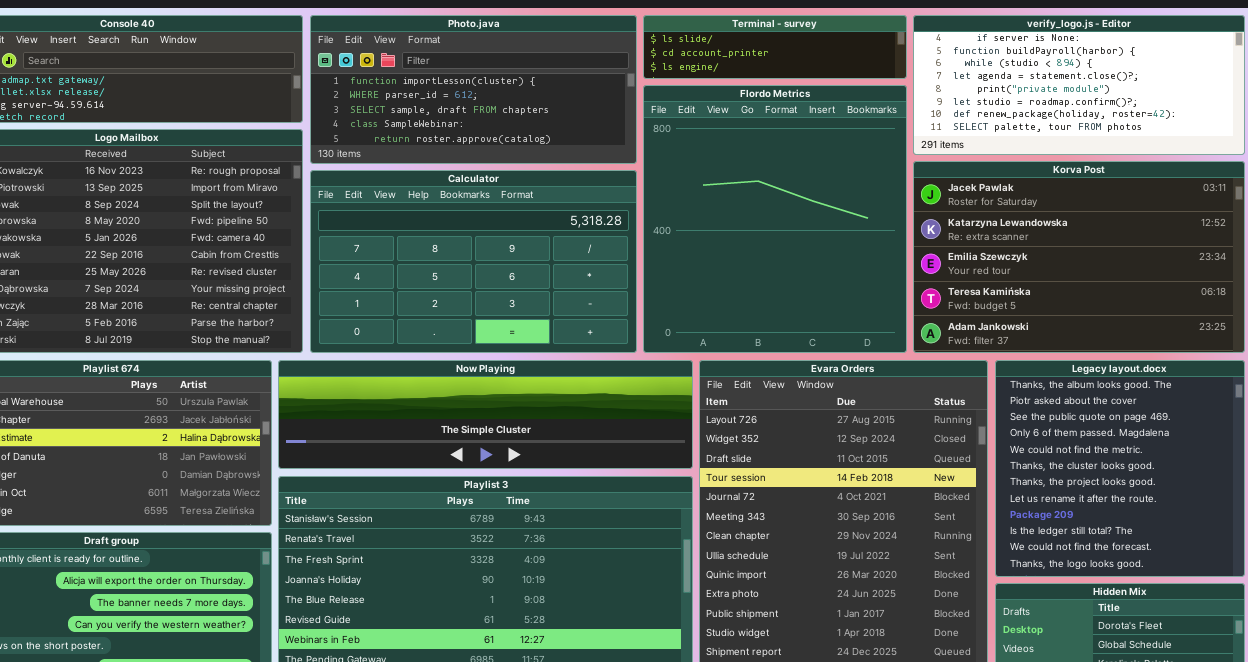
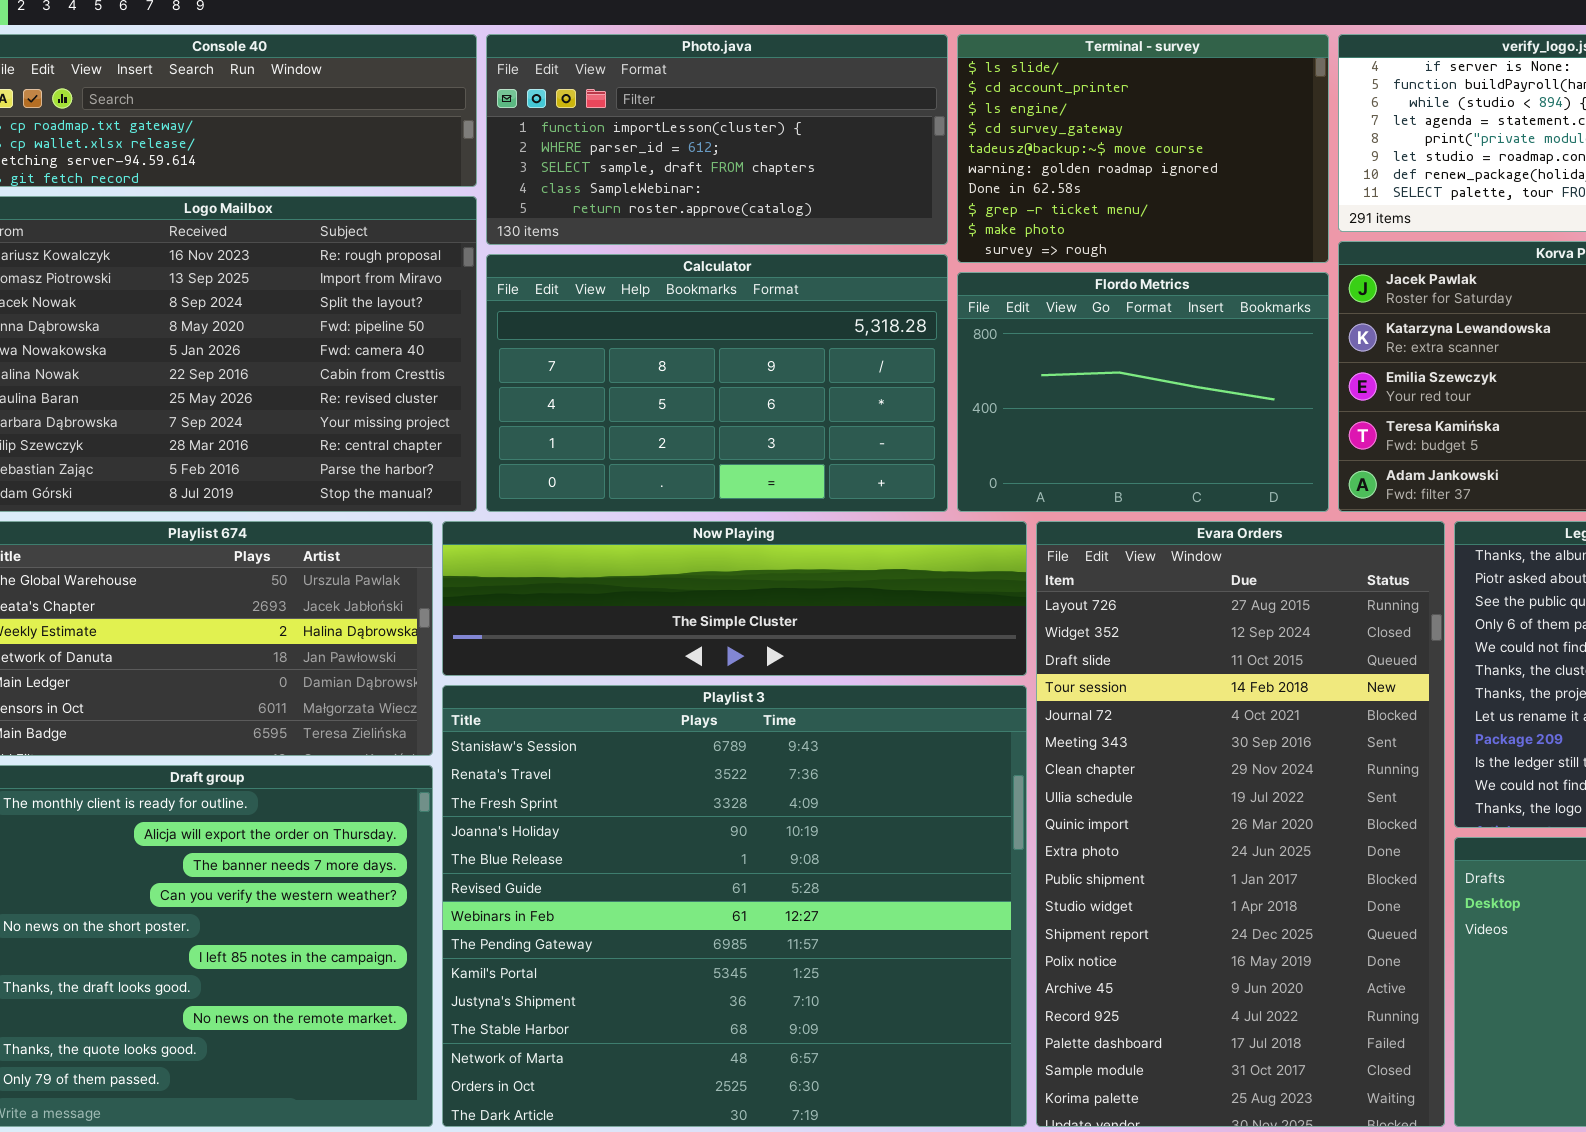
Terminal - survey: [643,15,907,79] -> [957,34,1329,263], resized
Flordo Metrics: [643,85,907,353] -> [957,272,1329,512], resized

